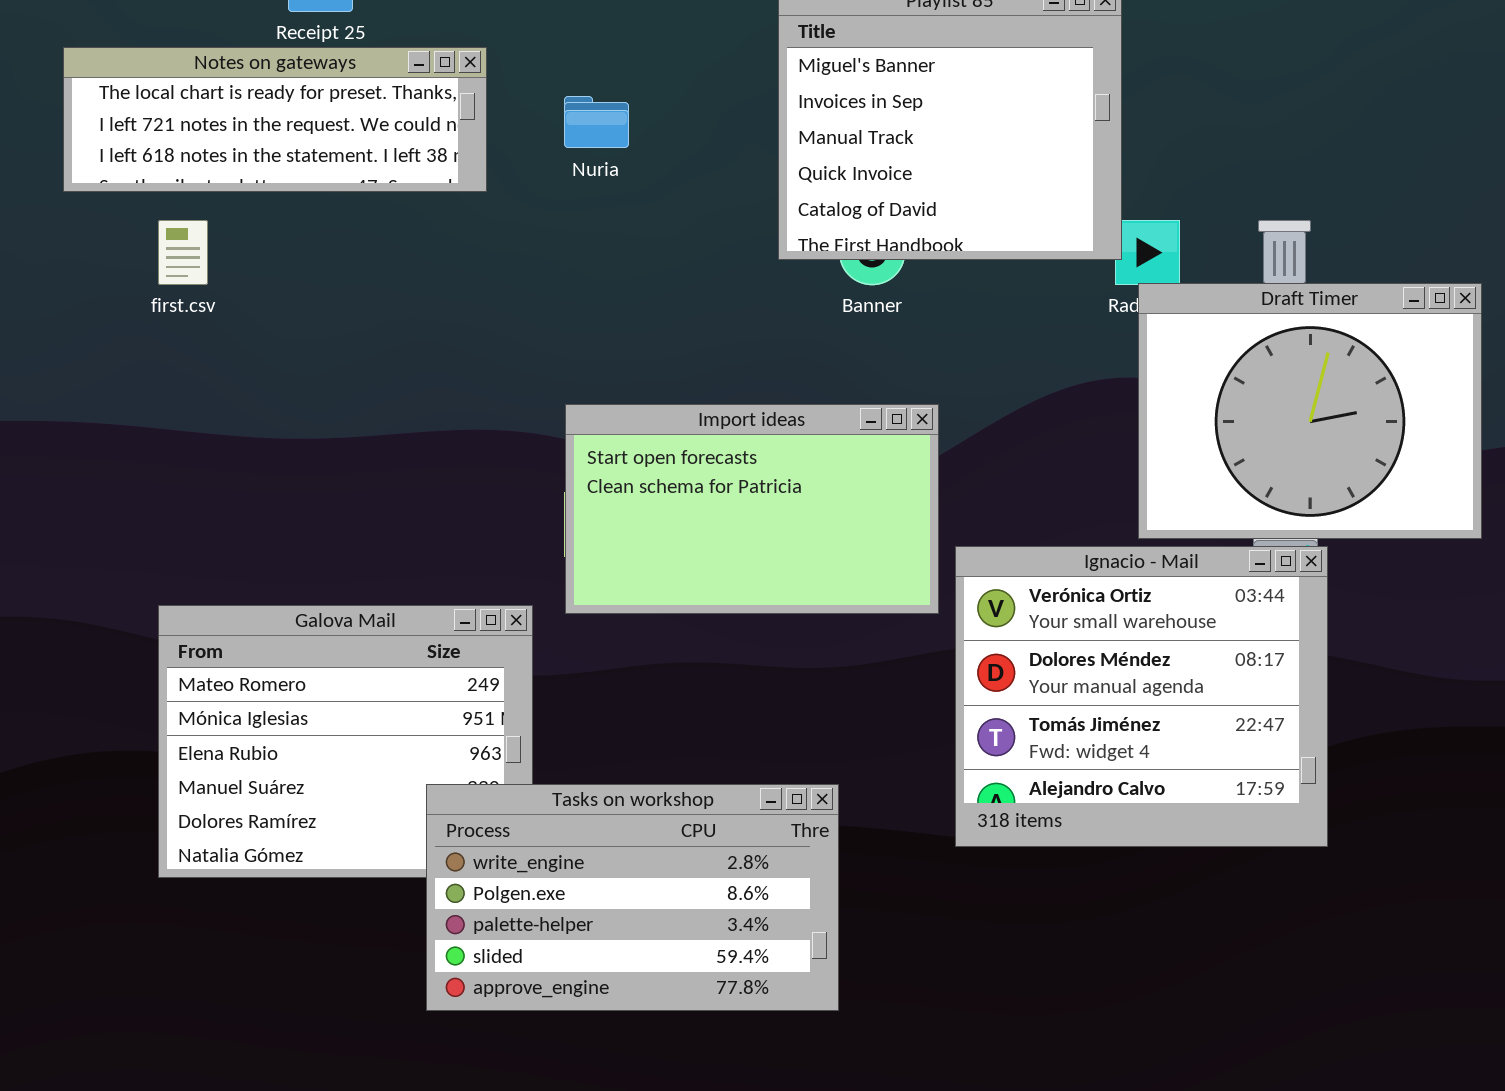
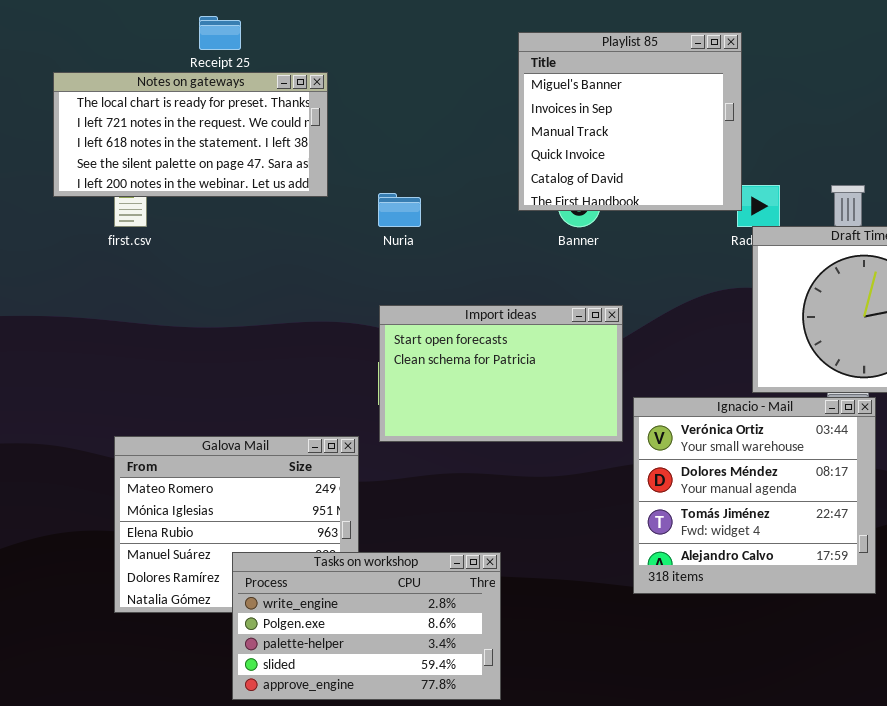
Notes on gateways: [63,47,487,192] -> [53,72,328,197], resized
Nuria: [564,96,629,148] -> [378,193,421,227], moved
Tasks on workshop: [426,784,839,1011] -> [232,552,501,700], moved

